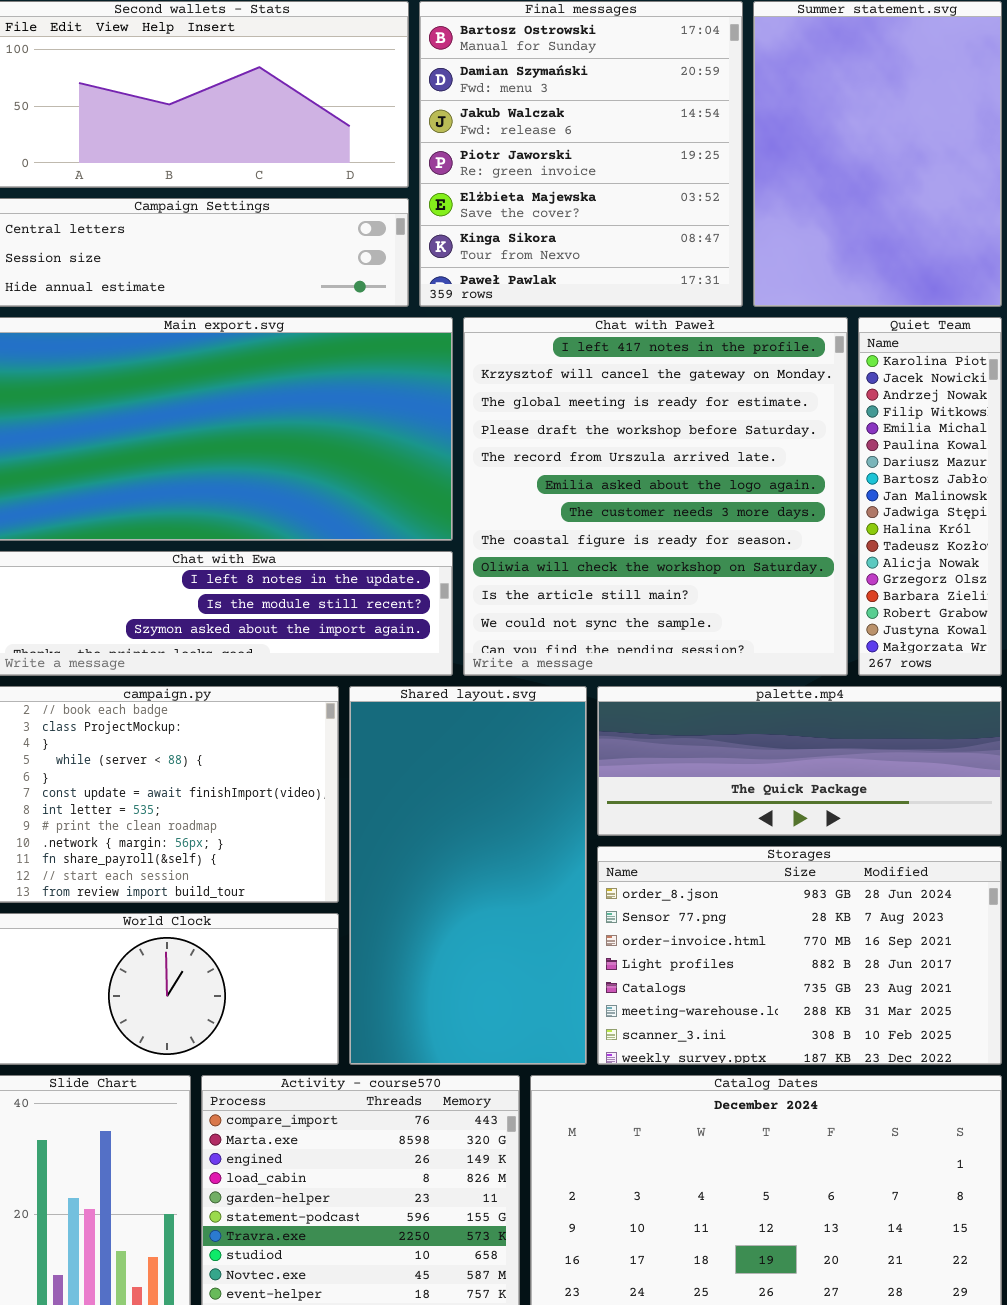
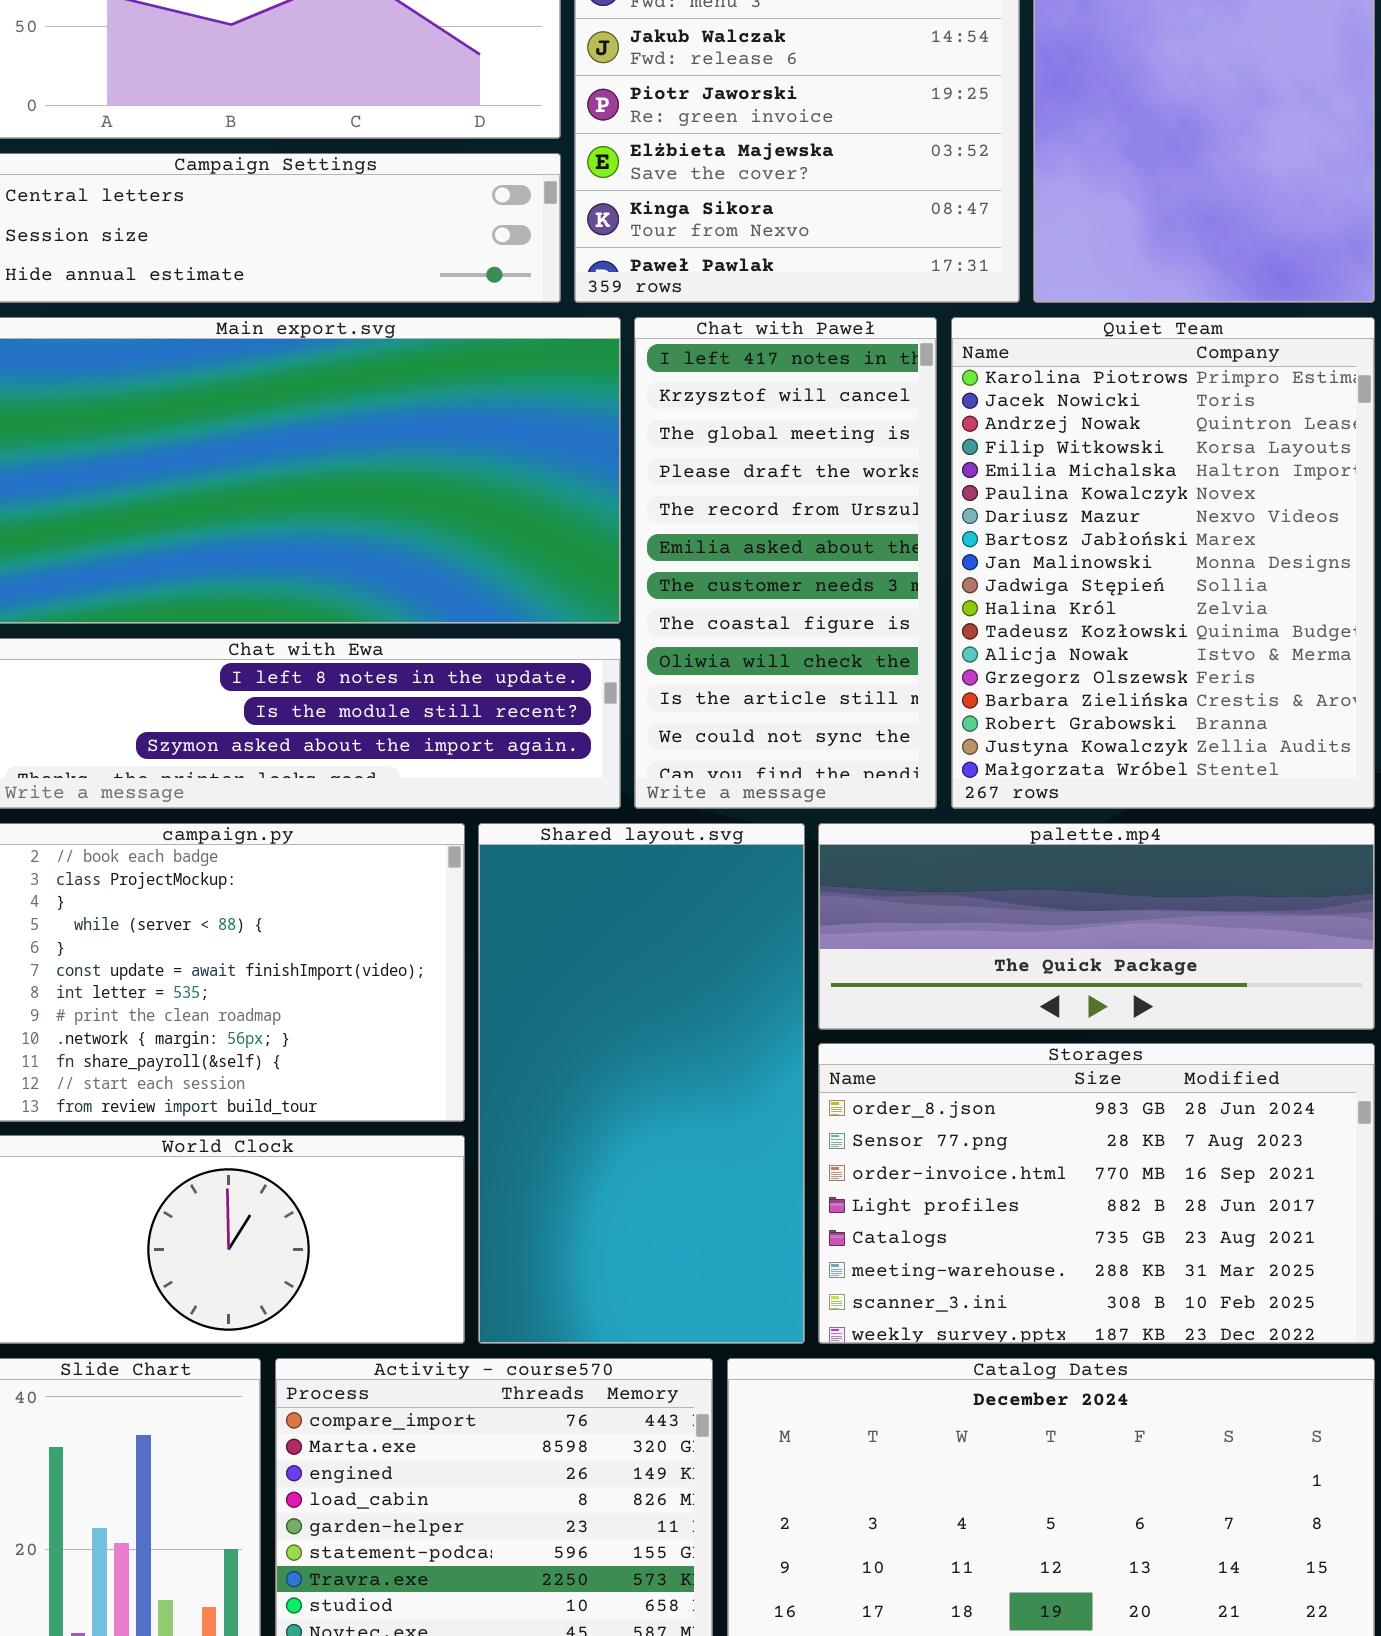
Chat with Paweł: [463,317,848,676] -> [634,317,937,809], resized
Quiet Team: [858,317,1002,676] -> [951,317,1375,809], resized

